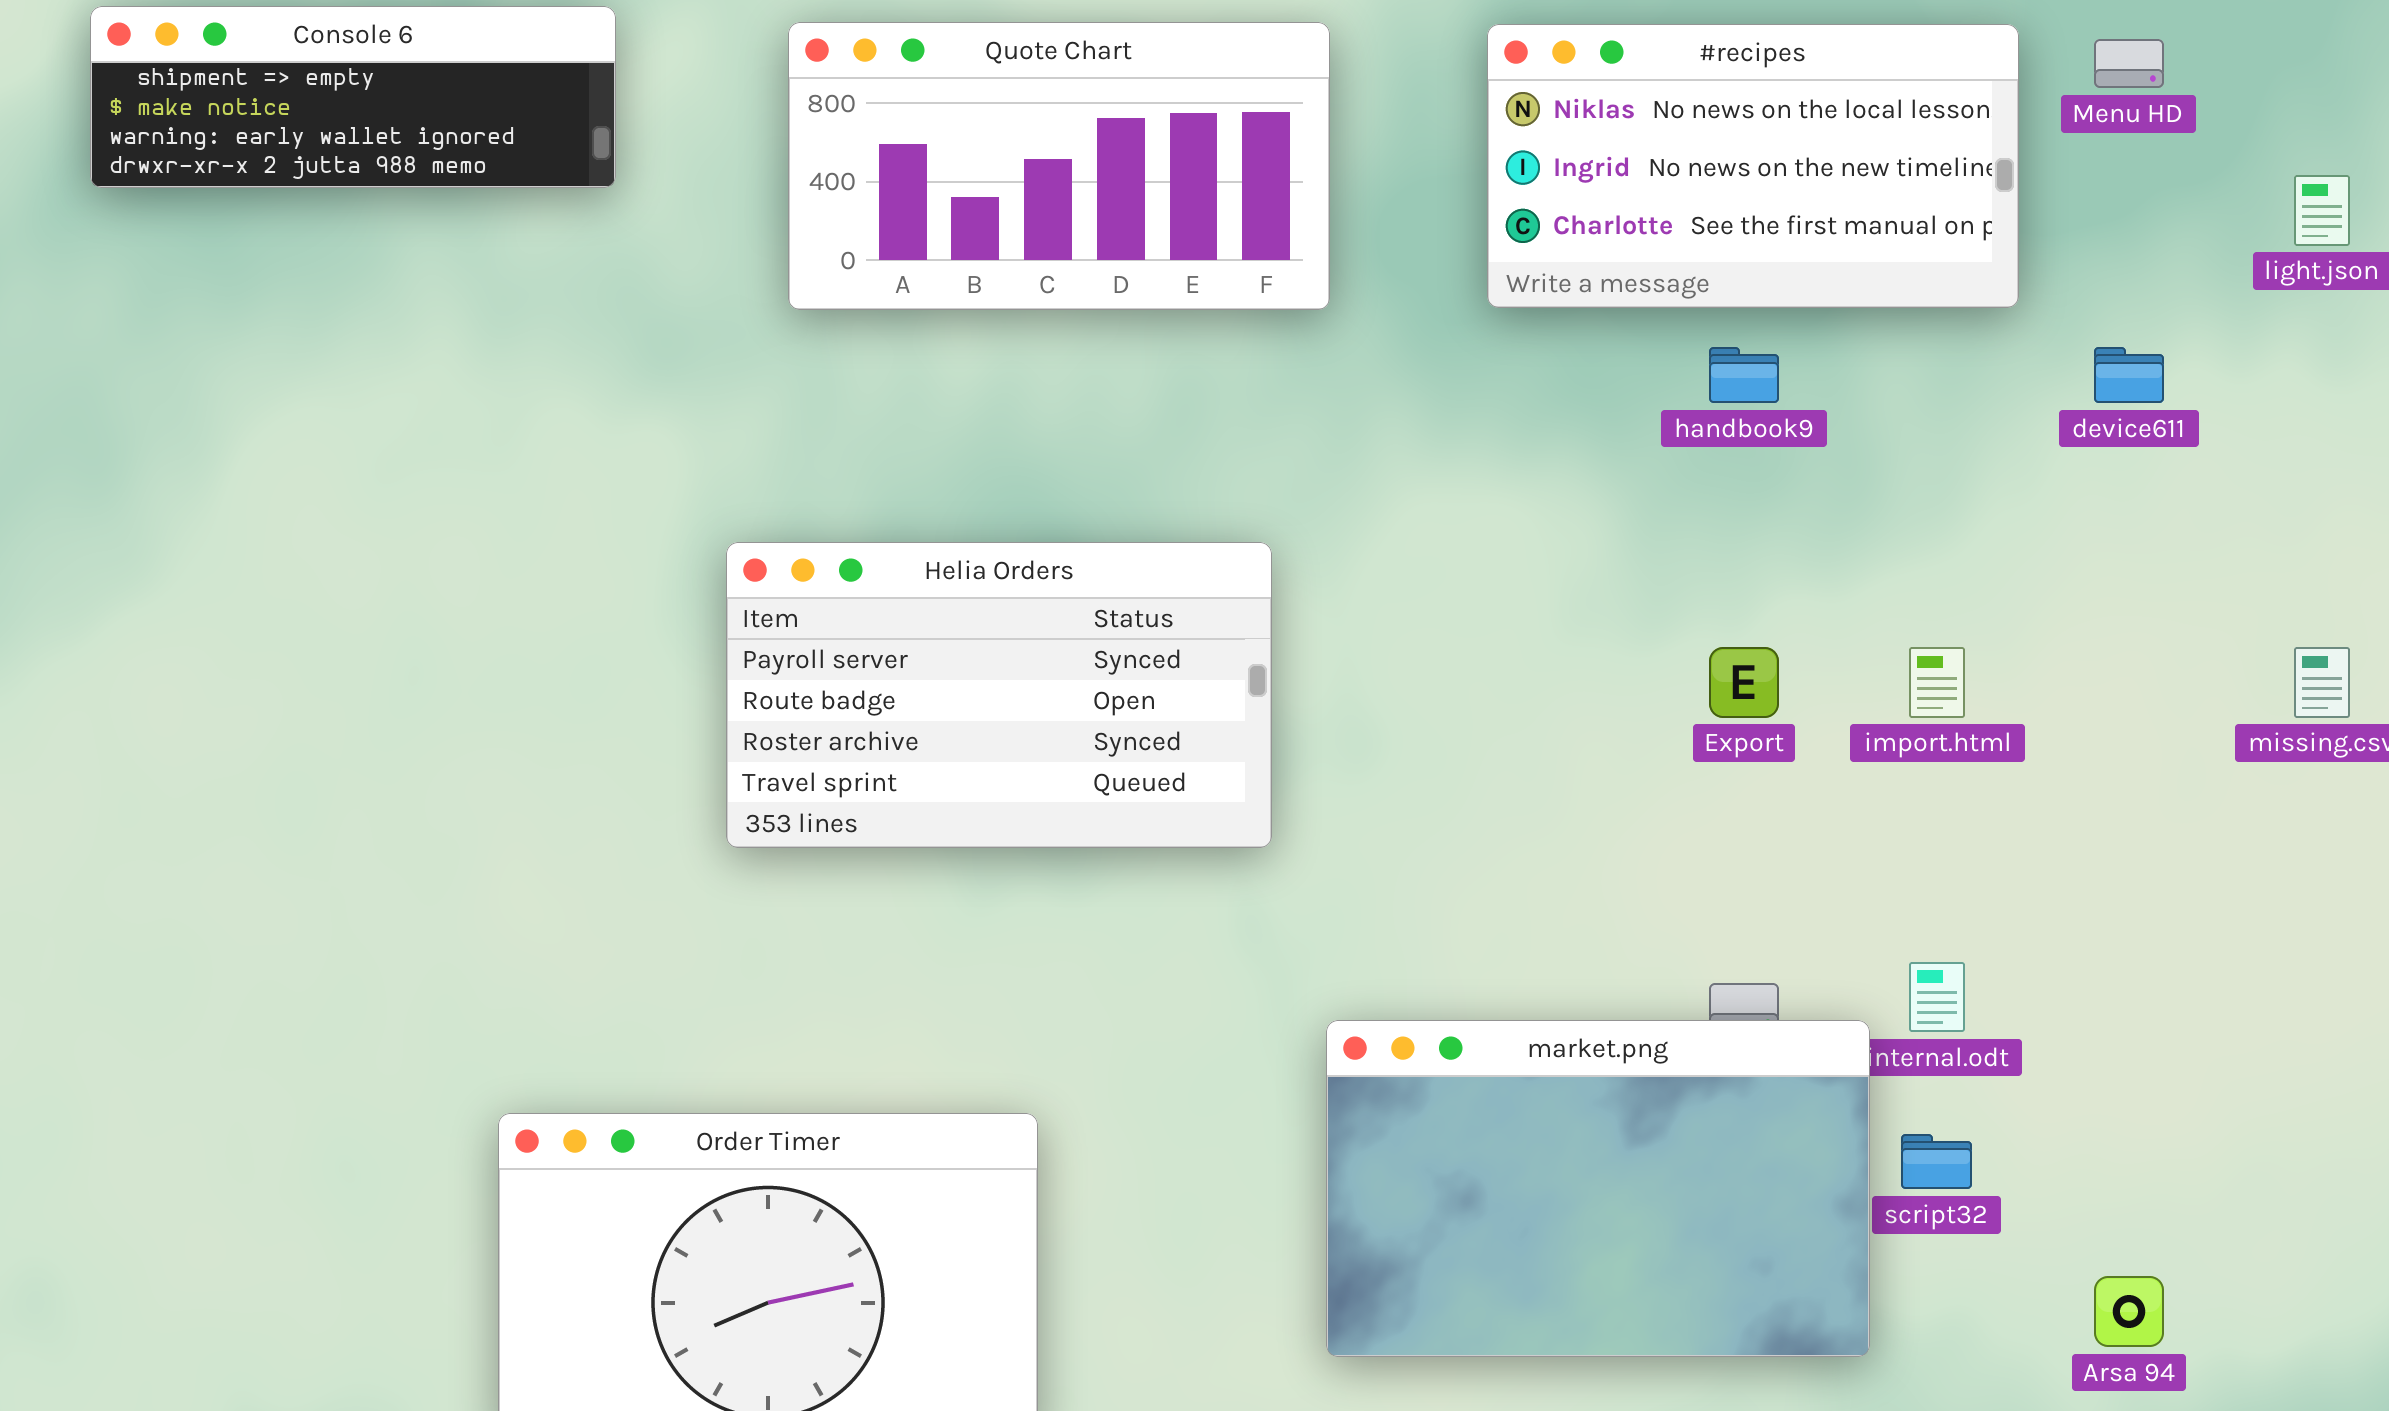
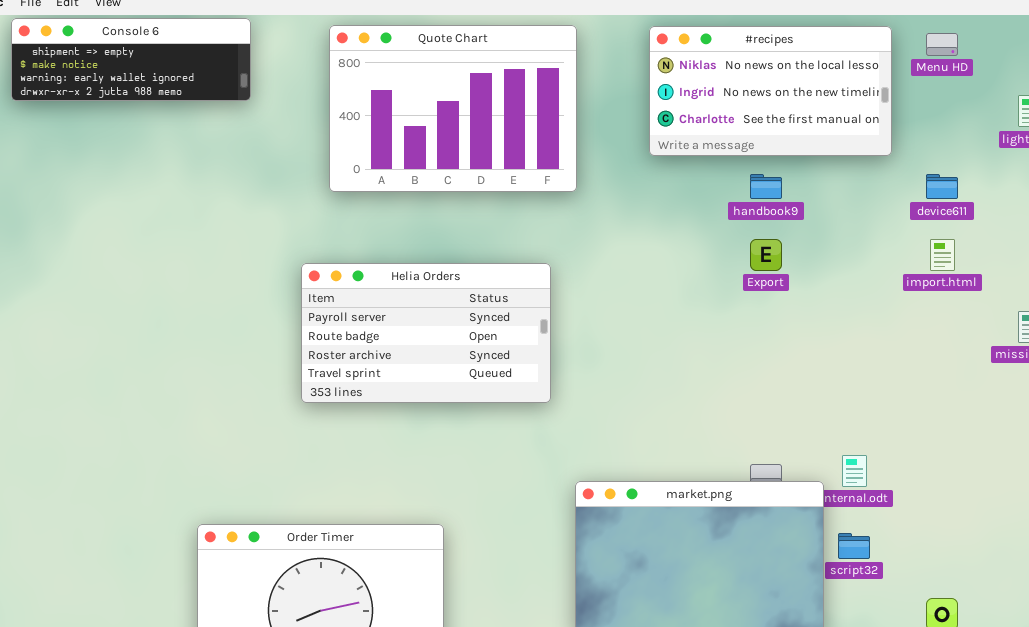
Quote Chart: [788,22,1330,310] -> [329,25,577,192], resized
Export: [1709,647,1779,718] -> [750,239,782,271], moved
import.html: [1909,647,1965,718] -> [930,239,955,271], moved

